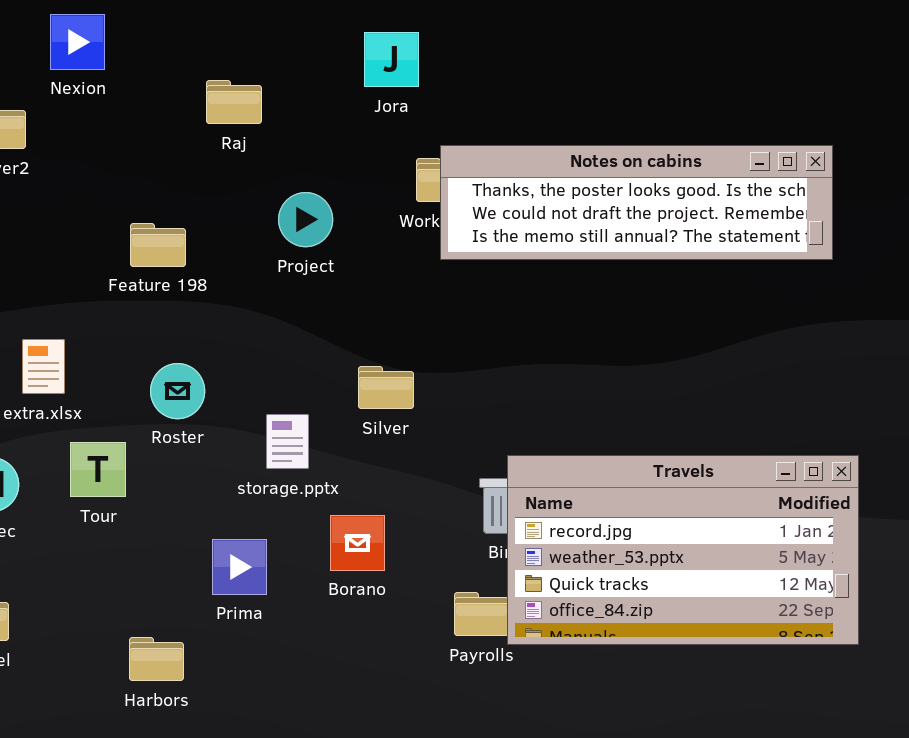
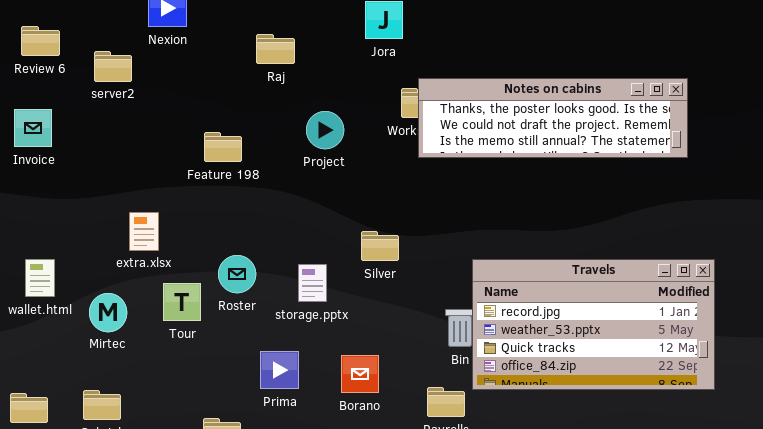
Roster: [150,363,205,419] -> [218,255,256,293], moved
Travels: [507,455,859,645] -> [472,259,715,390], moved
Borano: [330,515,385,571] -> [341,355,379,393], moved

